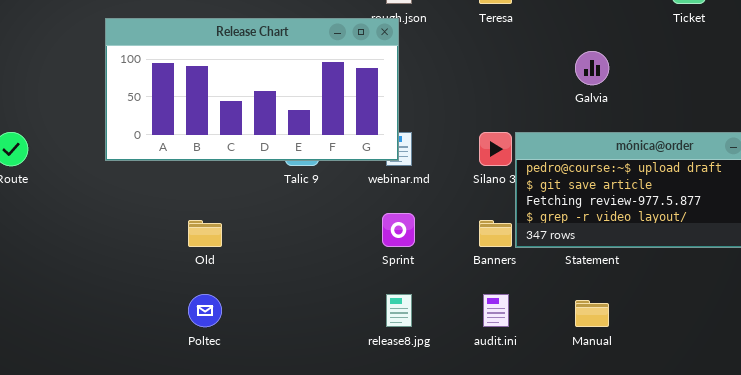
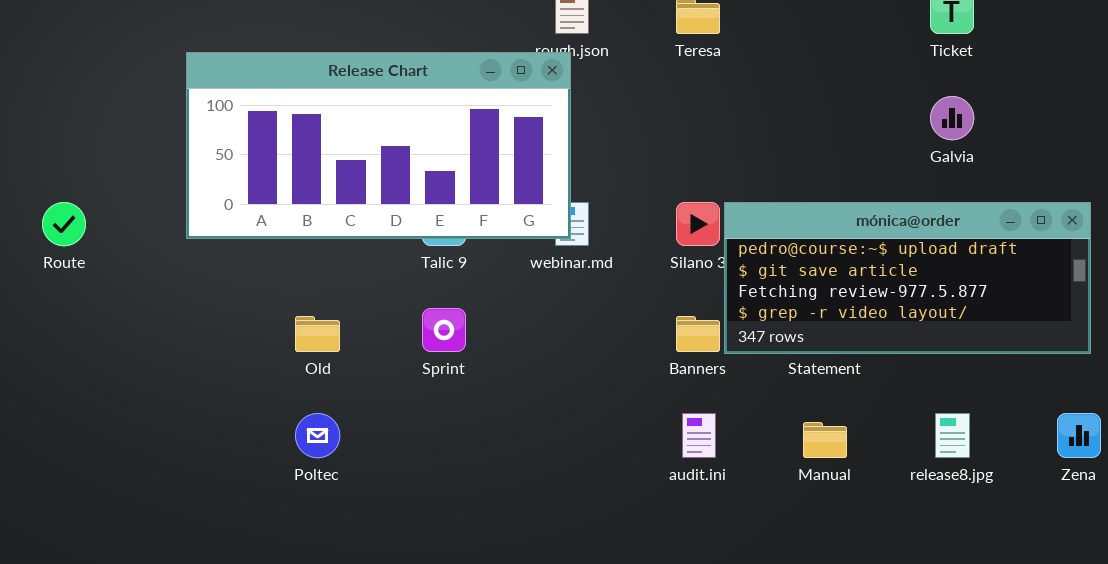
Galvia: [575,51,609,85] -> [930,96,974,140], moved
Sprint: [382,213,415,247] -> [422,308,466,352], moved
release8.jpg: [386,294,412,327] -> [935,413,970,458], moved

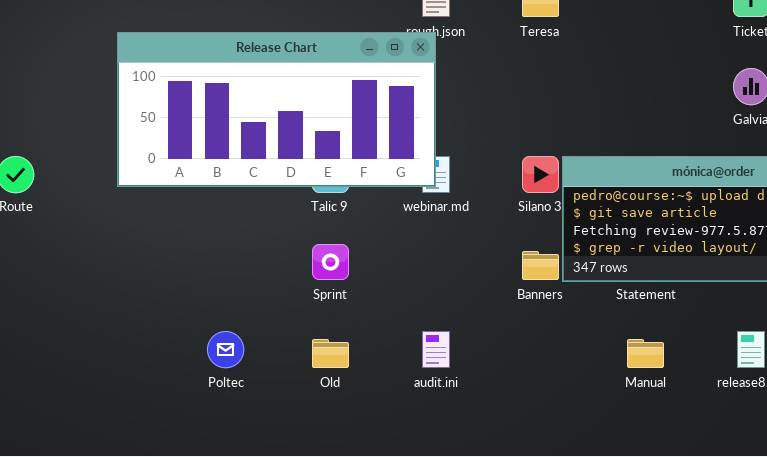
Old: [295,316,340,352] -> [312,339,349,368], moved
audit.ini: [682,413,716,458] -> [422,331,450,368], moved

